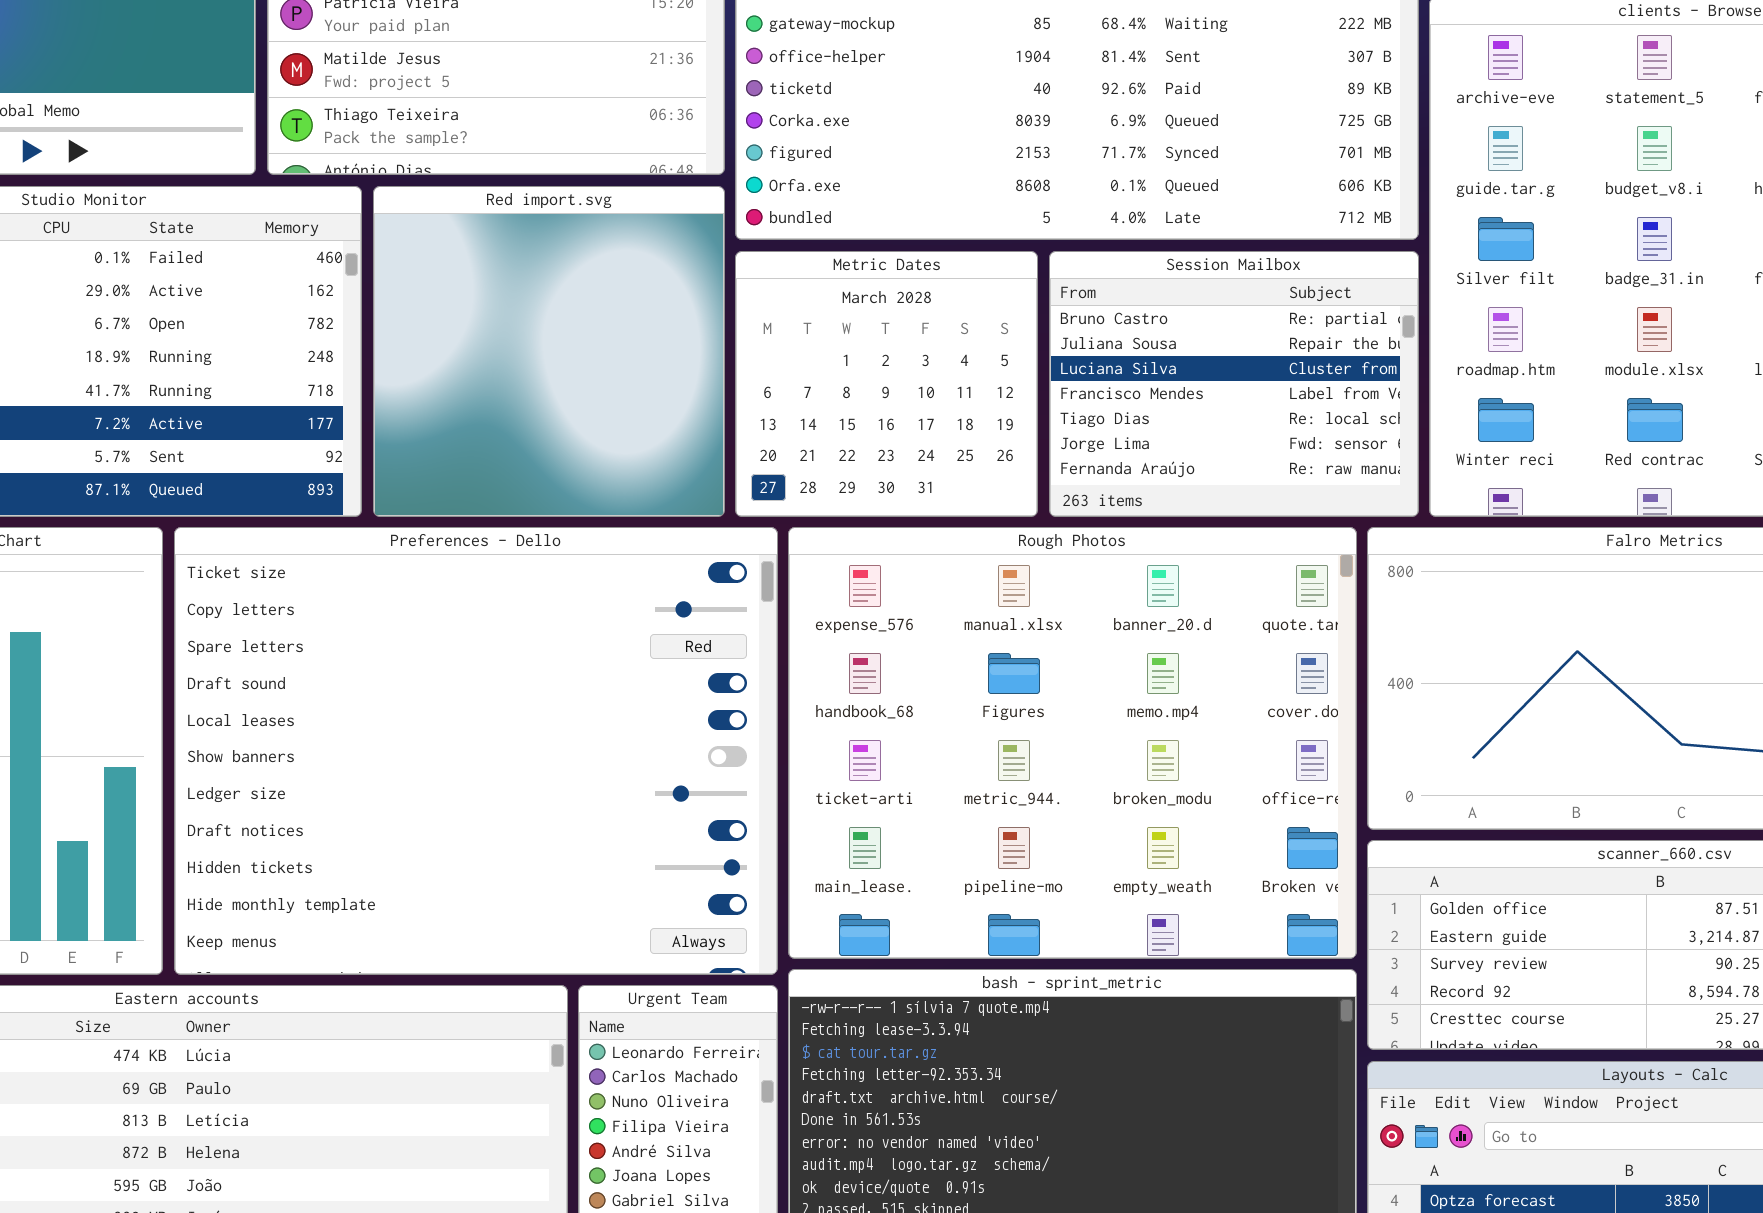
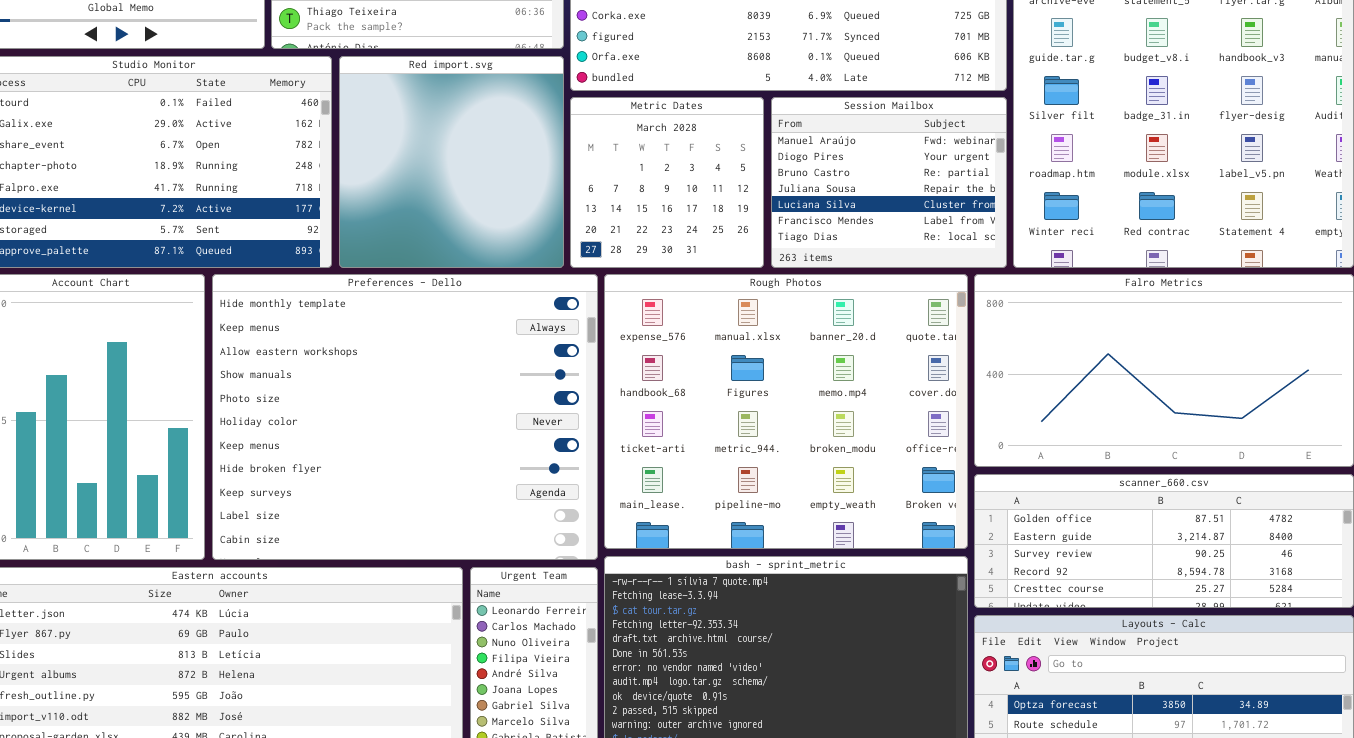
Session Mailbox: [1049,251,1419,517] -> [771,97,1007,268], scrolled up 2 rows
Preferences - Dello: [174,527,778,975] -> [212,274,598,560], scrolled down 9 rows

